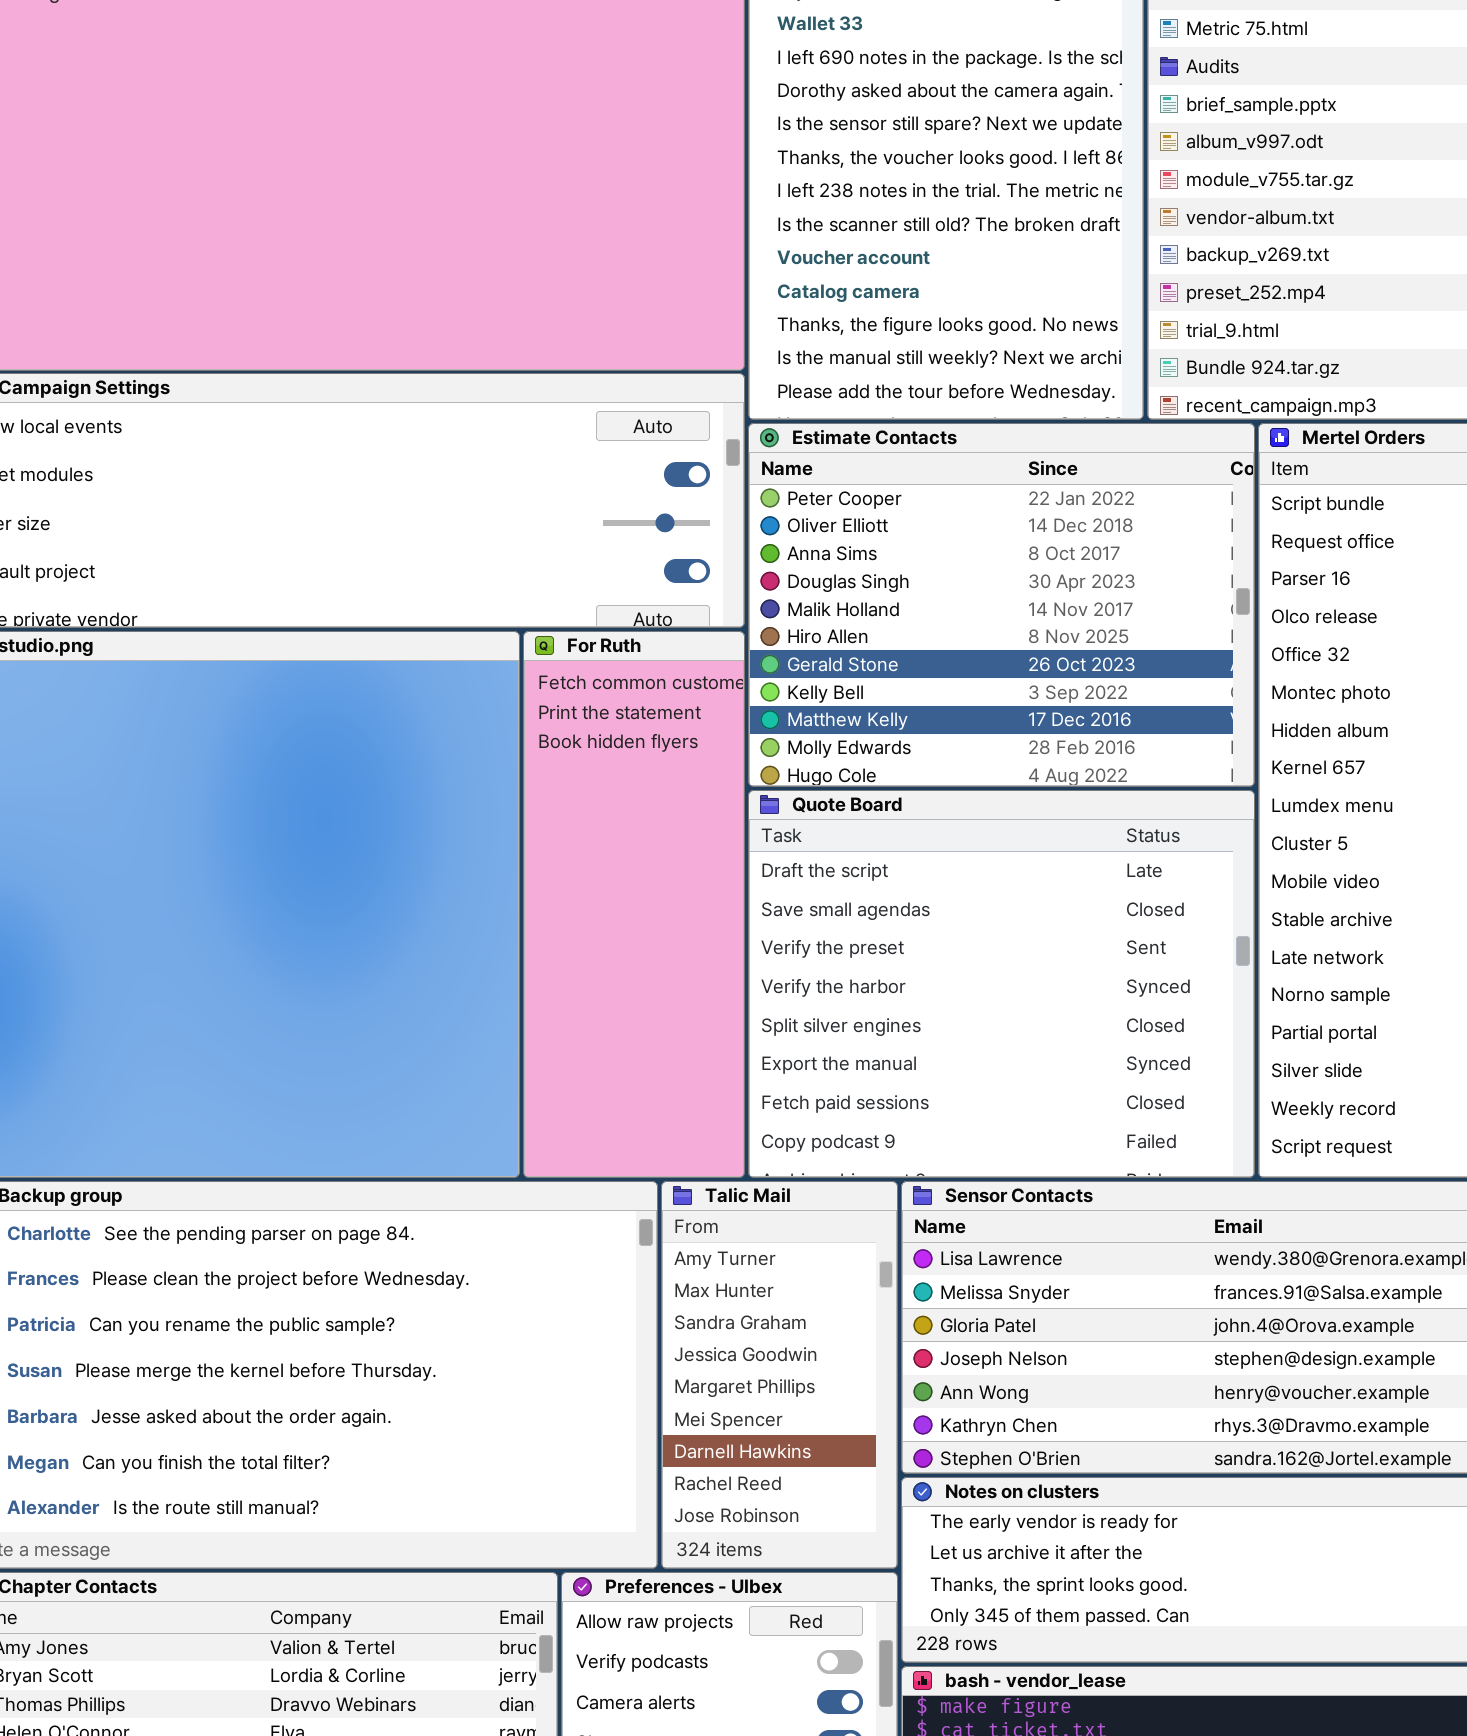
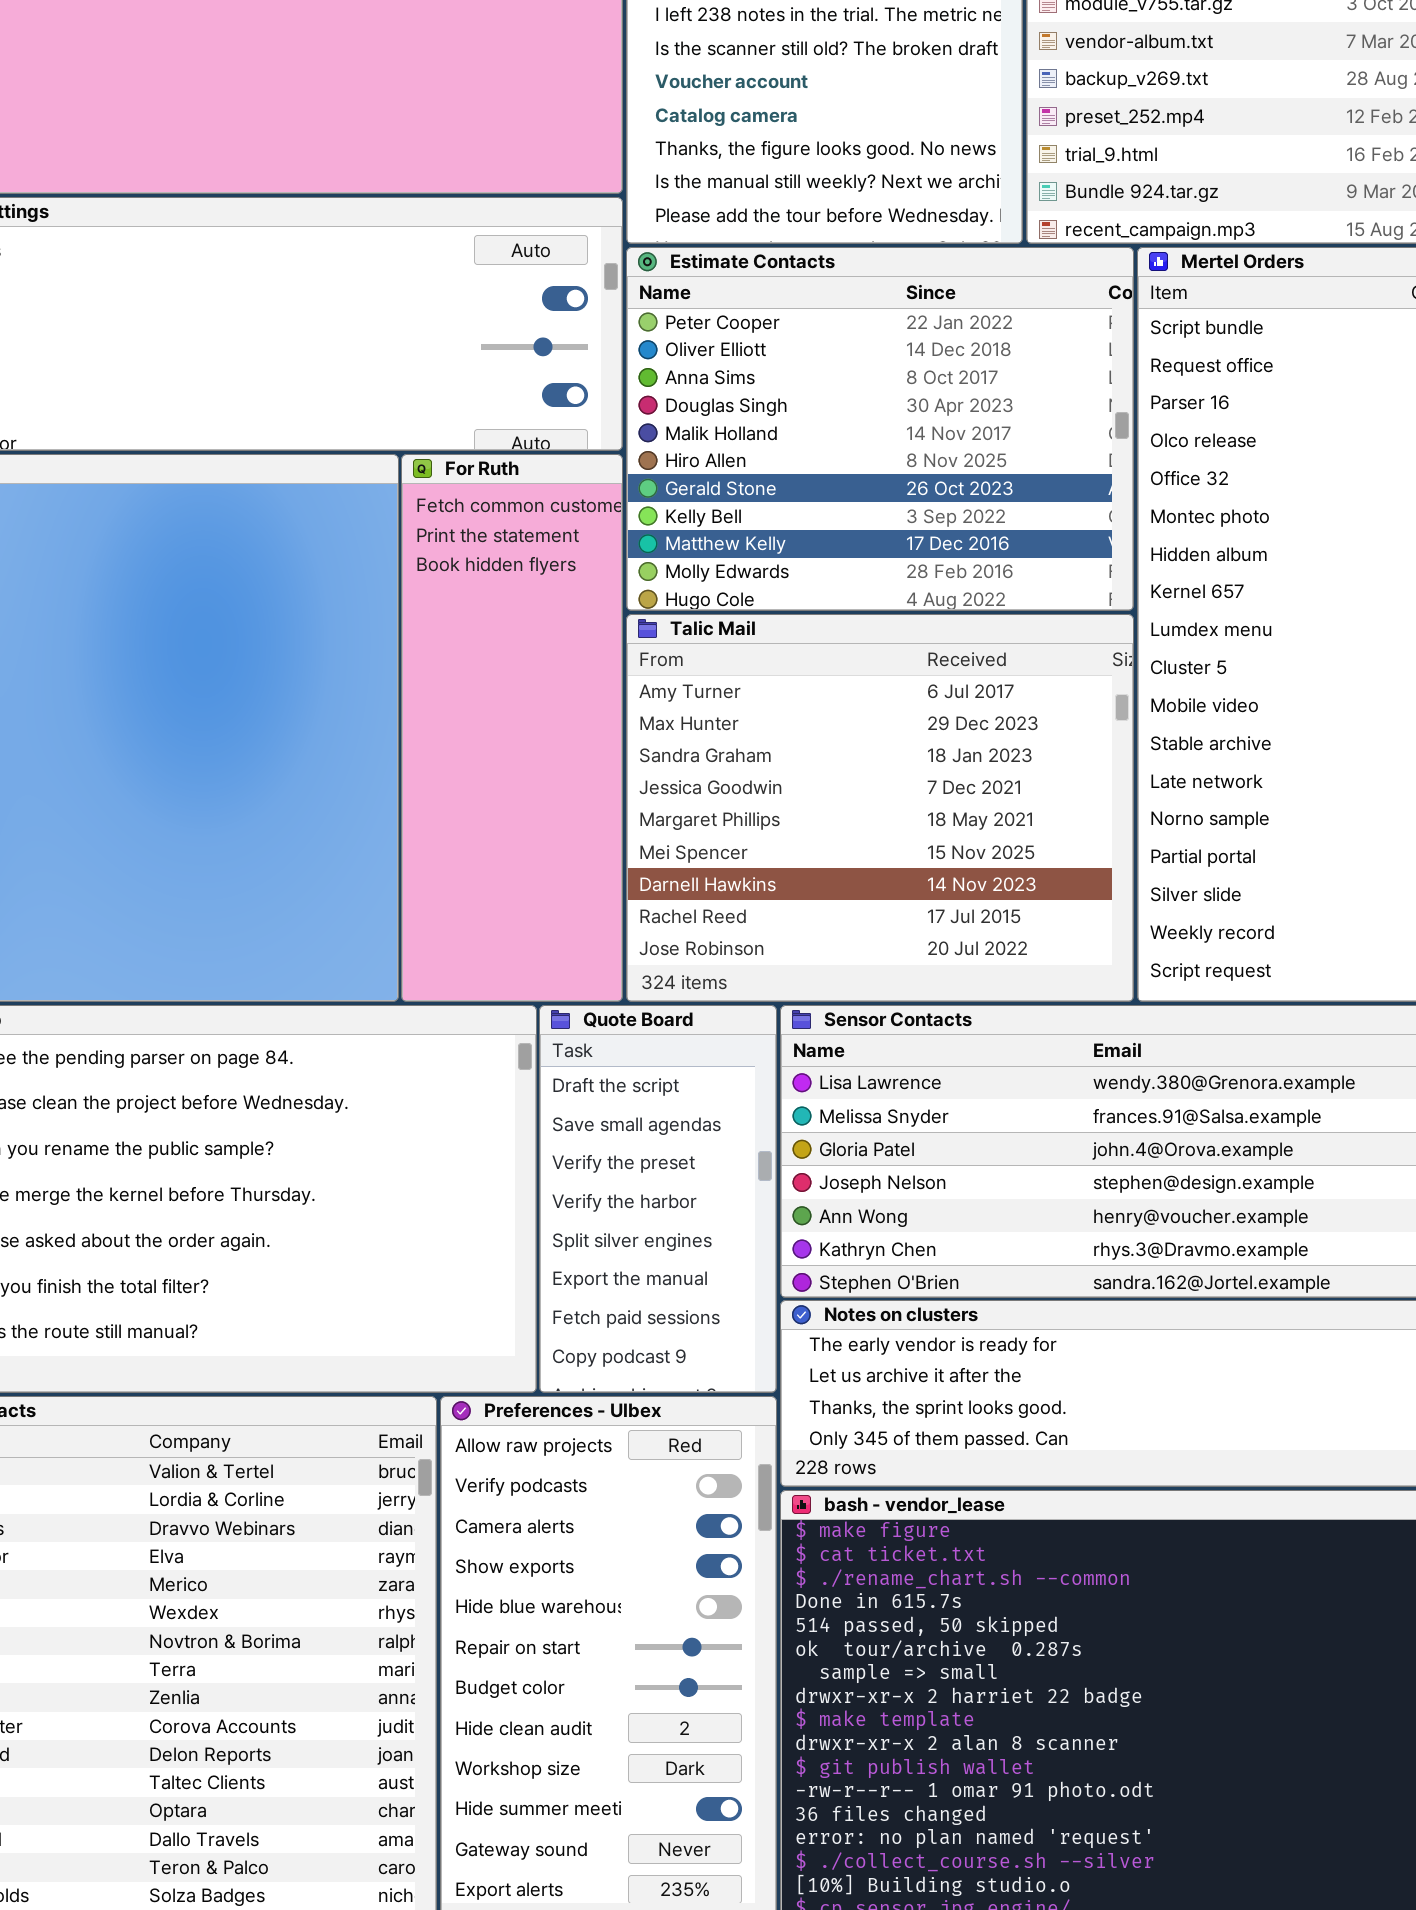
Quote Board: [748,790,1255,1178] -> [539,1005,777,1393], moved, resized
Talic Mail: [661,1181,898,1569] -> [626,614,1134,1002], moved, resized

